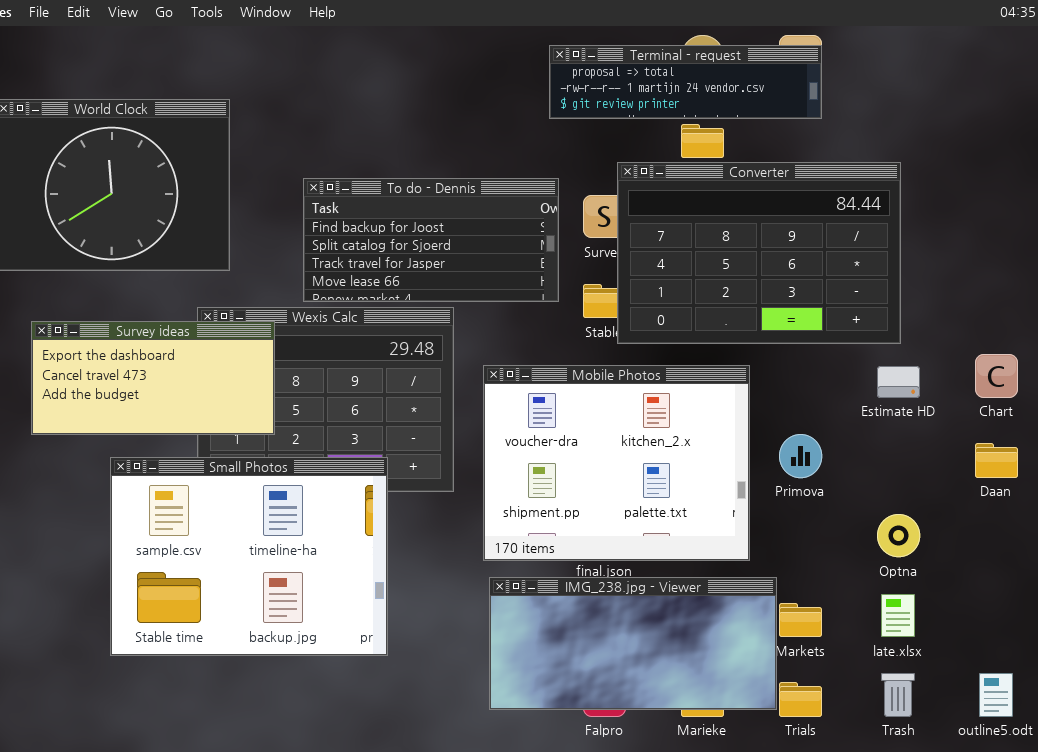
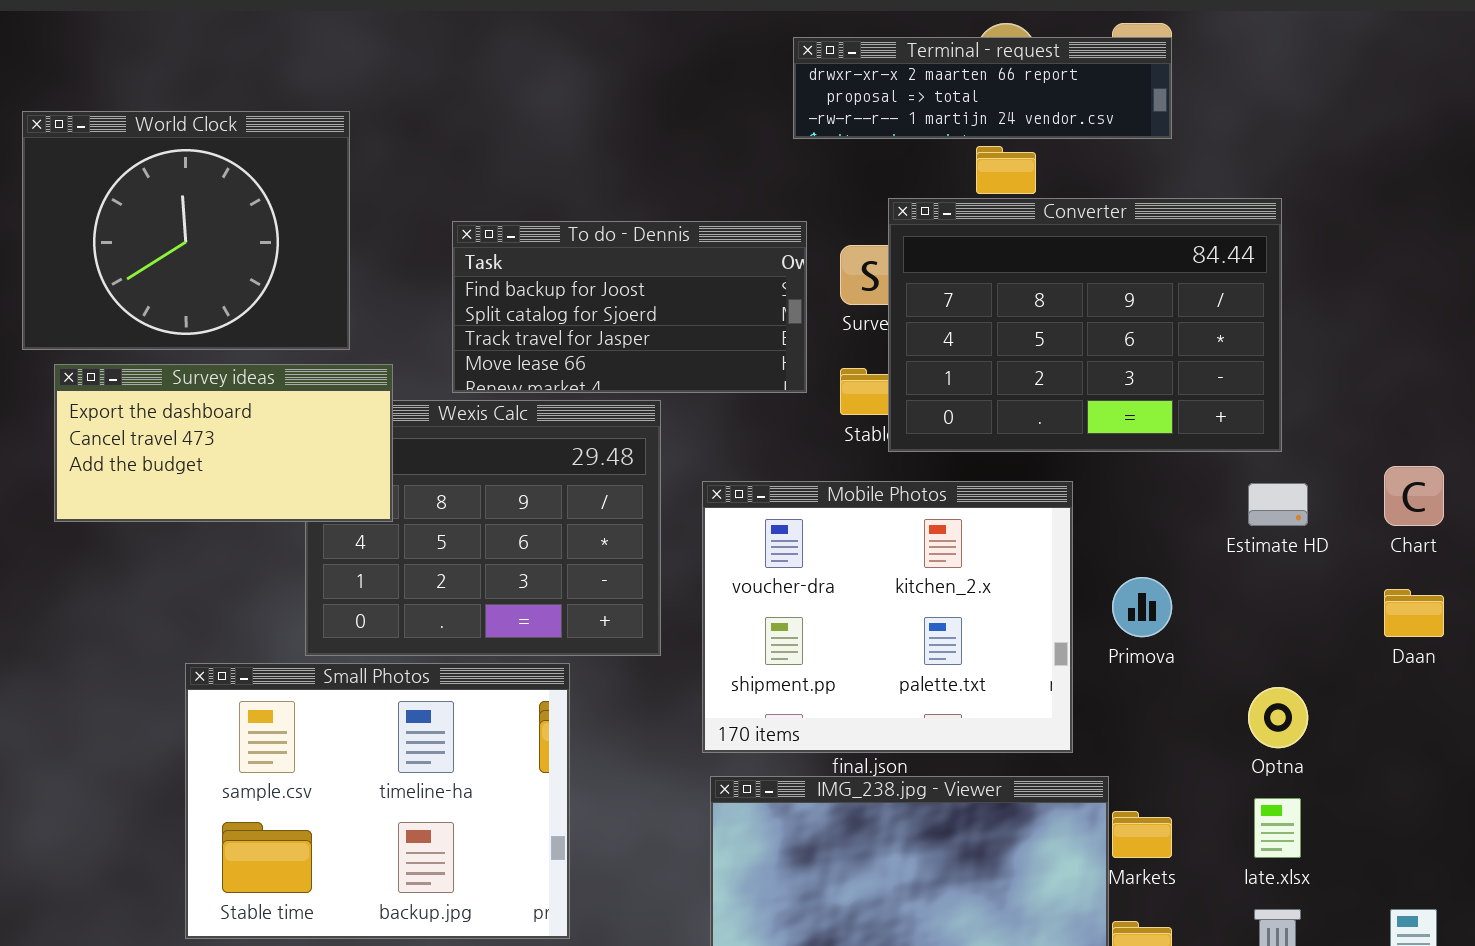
Terminal - request: [549,45,822,119] -> [793,37,1172,139], scrolled up 1 row
Survey ideas: [31,321,275,435] -> [54,364,393,522], moved
Small Photos: [110,457,388,656] -> [185,663,570,939], moved

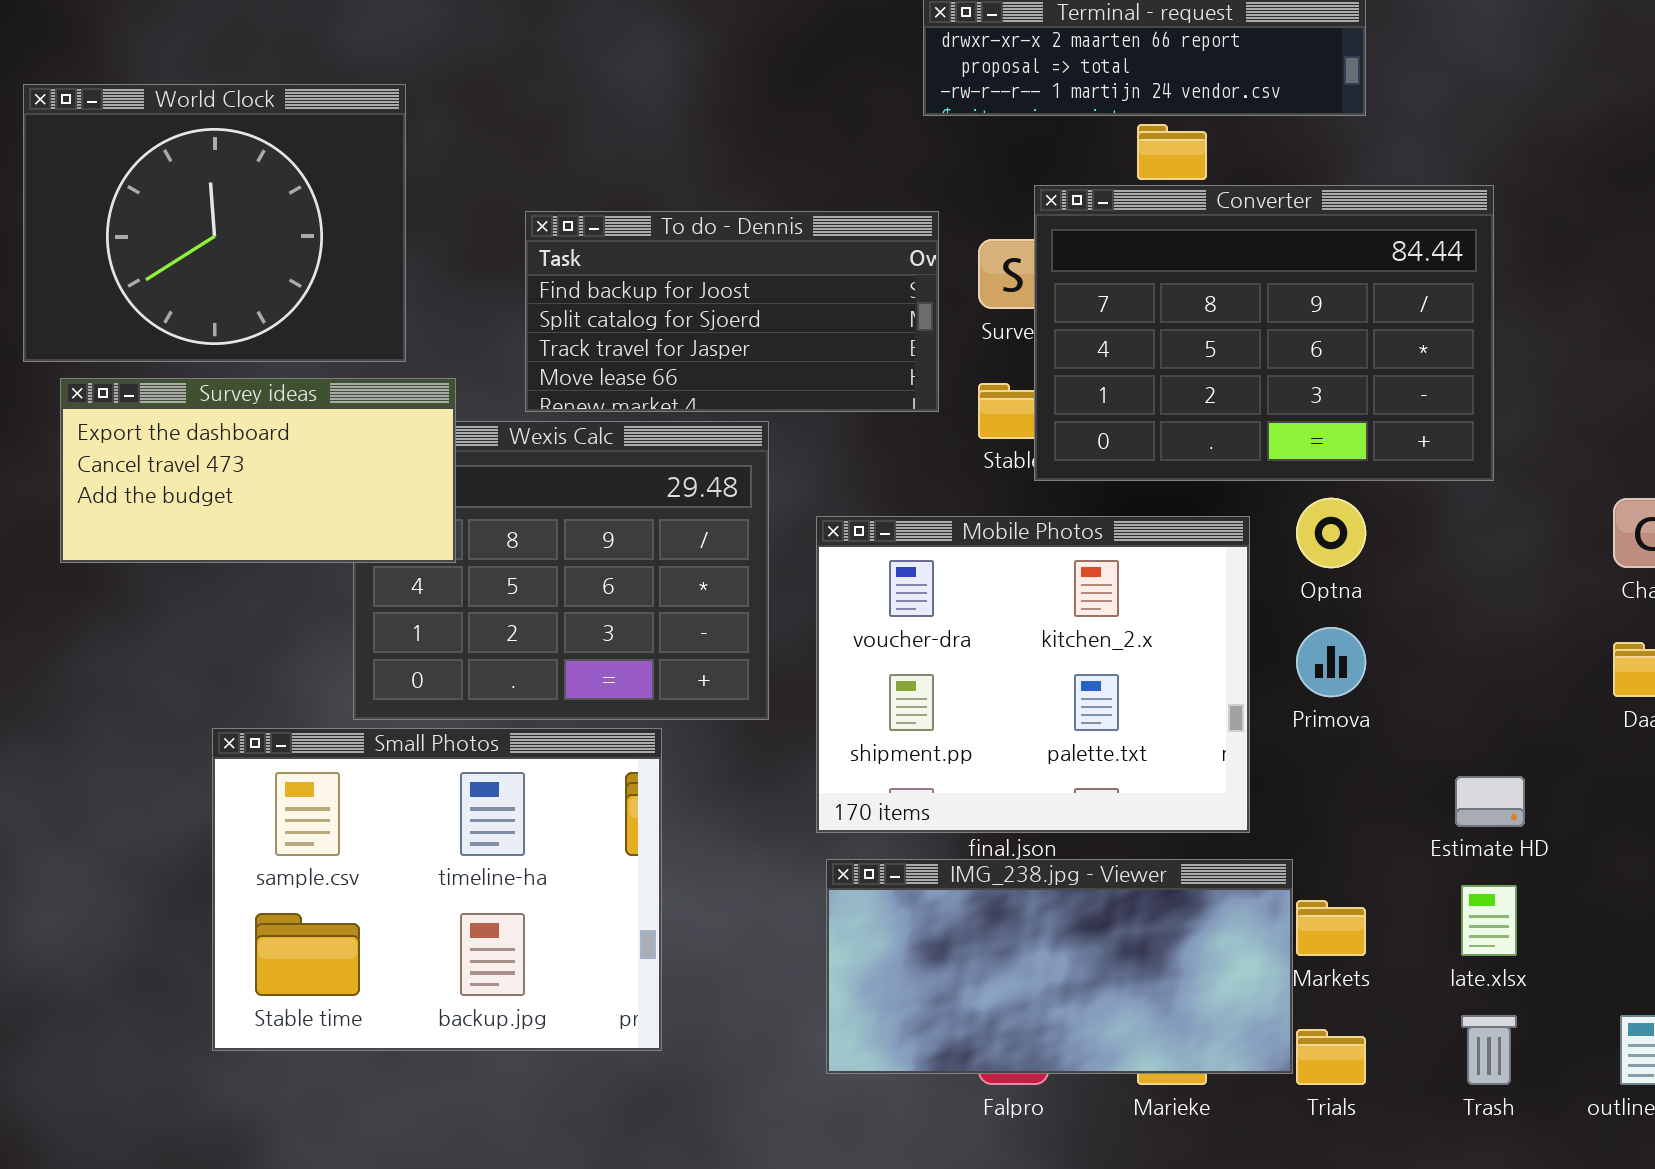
Estimate HD: [1248,483,1308,526] -> [1455,776,1525,827], moved
Optna: [1248,687,1308,748] -> [1296,498,1366,568], moved

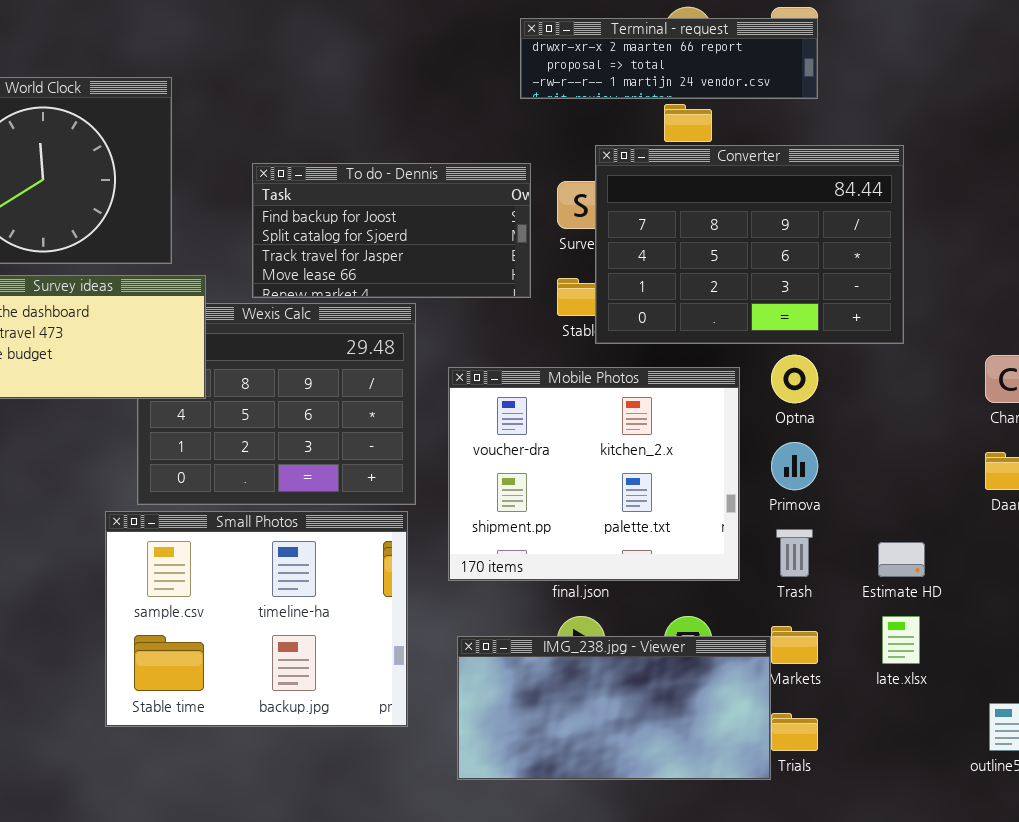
Small Photos: [212,728,662,1051] -> [105,511,408,727], moved
IMG_238.jpg - Viewer: [826,859,1293,1074] -> [457,636,771,780], moved
Trash: [1461,1015,1517,1085] -> [776,529,813,577], moved

